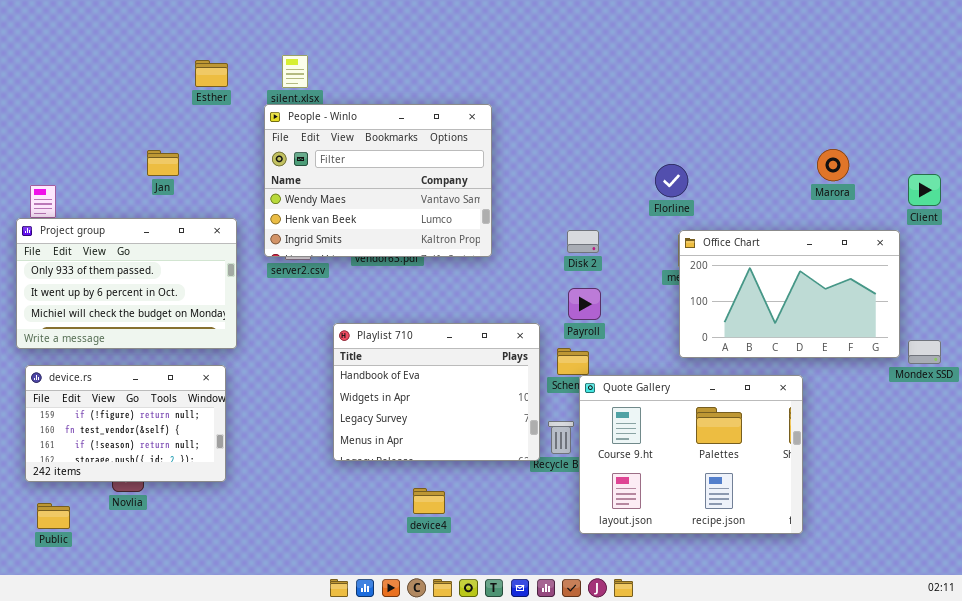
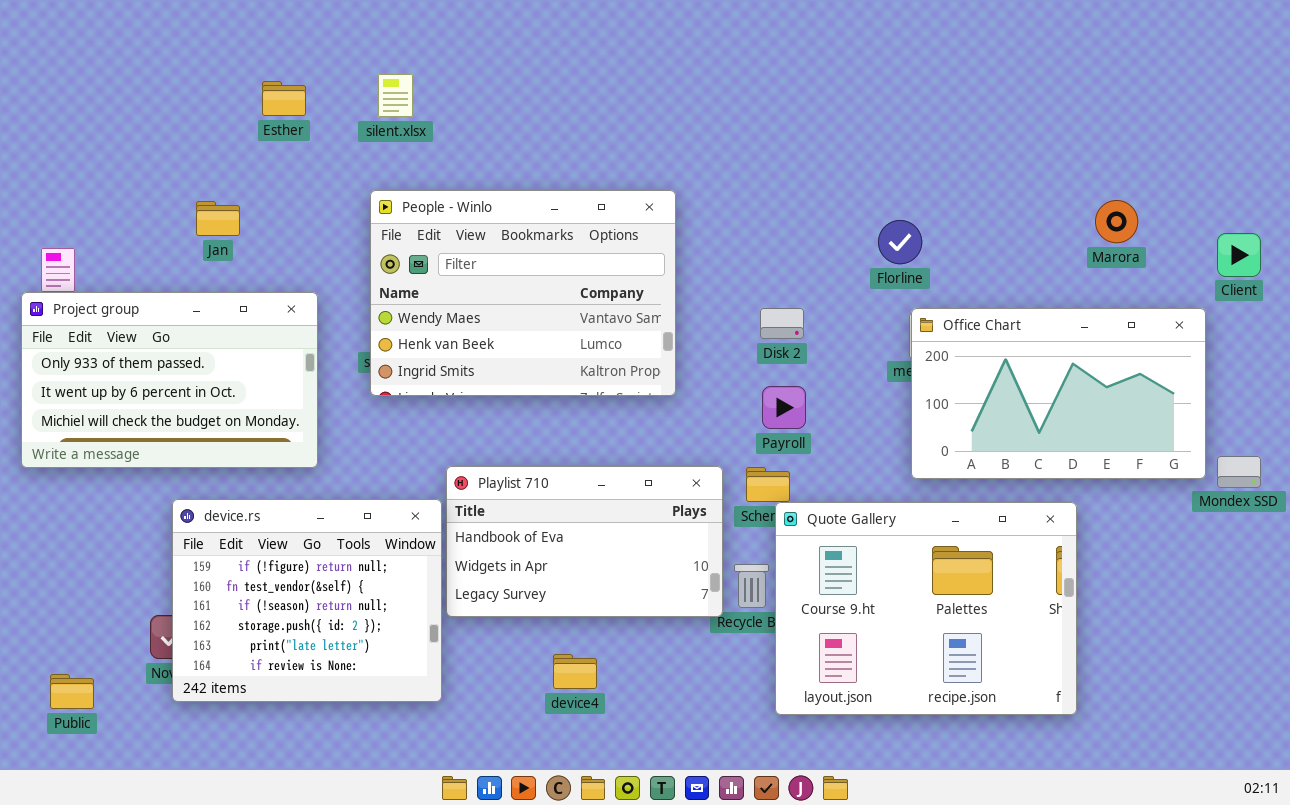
People - Winlo: [264,104,492,257] -> [370,190,676,396], moved
Playlist 710: [333,323,540,461] -> [446,466,723,617], resized
device.rs: [25,365,226,482] -> [172,499,442,702], moved, resized

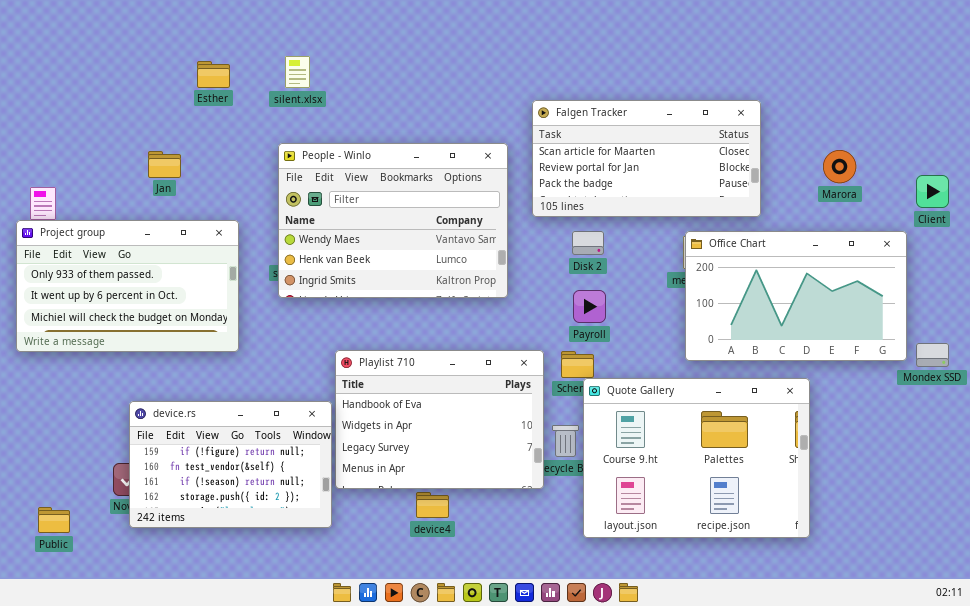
Falgen Tracker: none -> [532,100,761,217], opened
Playlist 710: [446,466,723,617] -> [335,350,544,489], resized
device.rs: [172,499,442,702] -> [129,401,332,528], resized

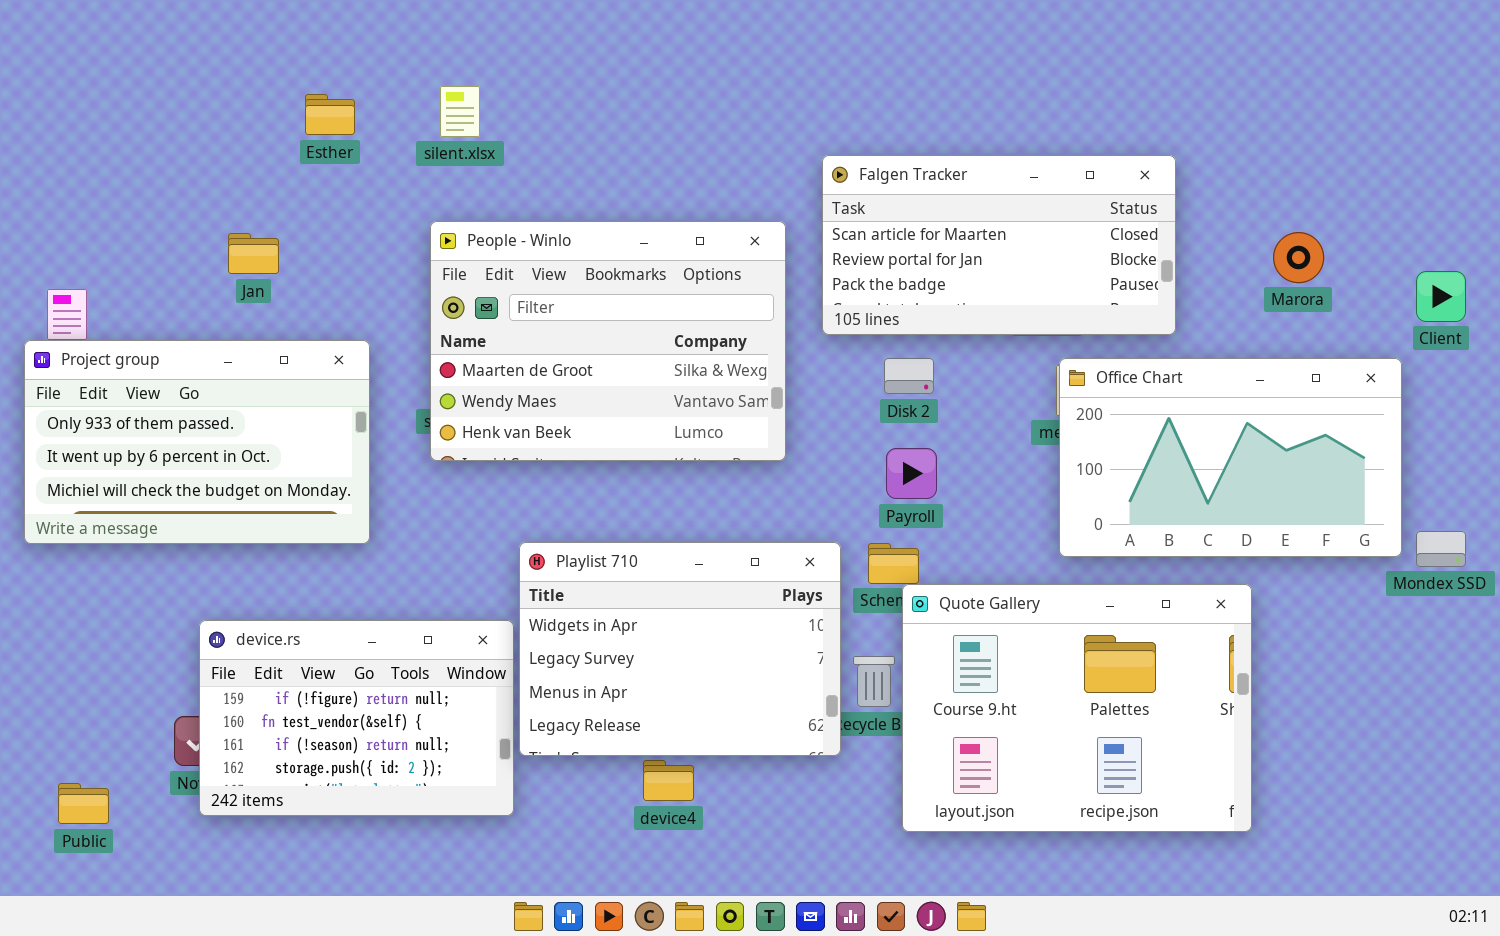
People - Winlo: [278,143,508,298] -> [430,221,786,461], scrolled up 1 row
Playlist 710: [335,350,544,489] -> [519,542,841,756], scrolled down 1 row

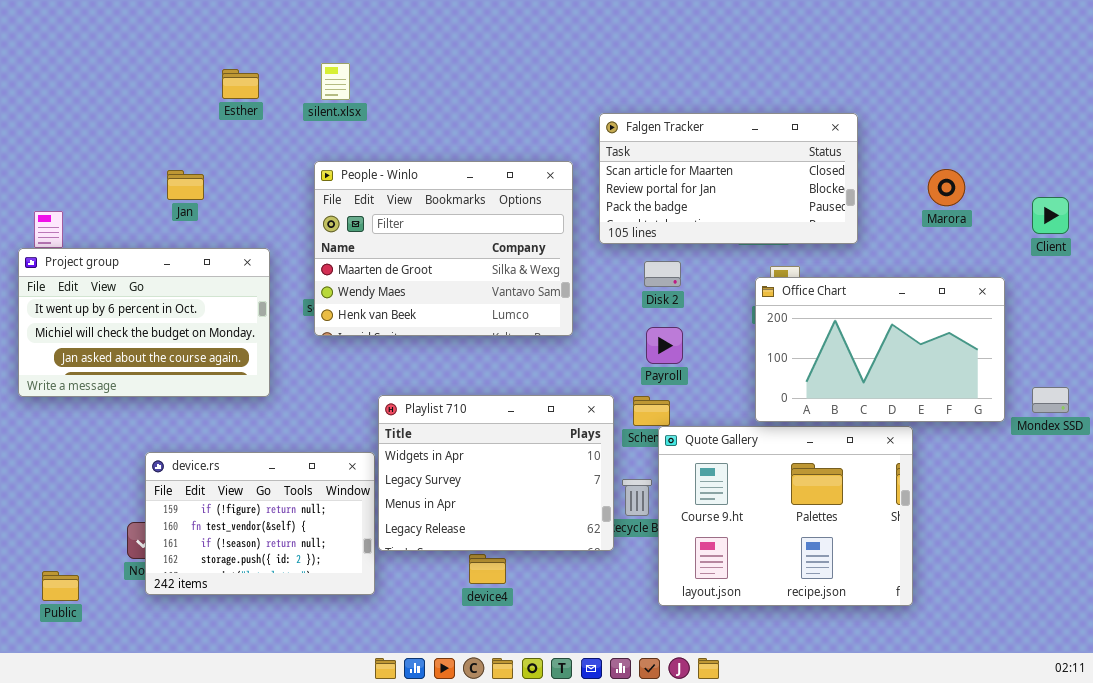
Project group: [24,340,370,544] -> [18,248,270,397], scrolled down 1 row
Office Chart: [1059,358,1402,557] -> [755,277,1005,422], moved

